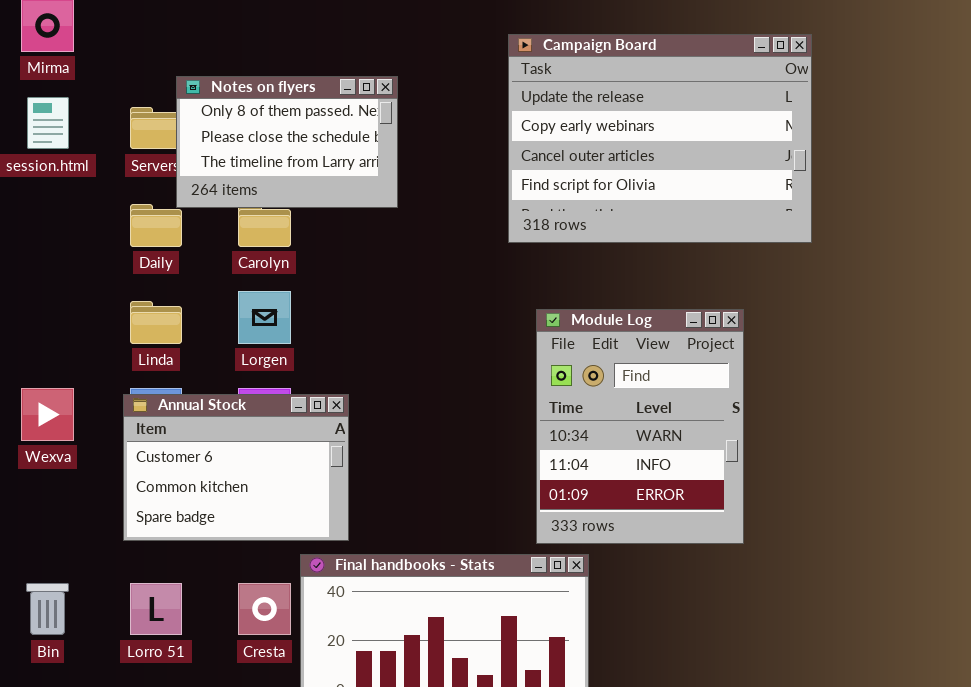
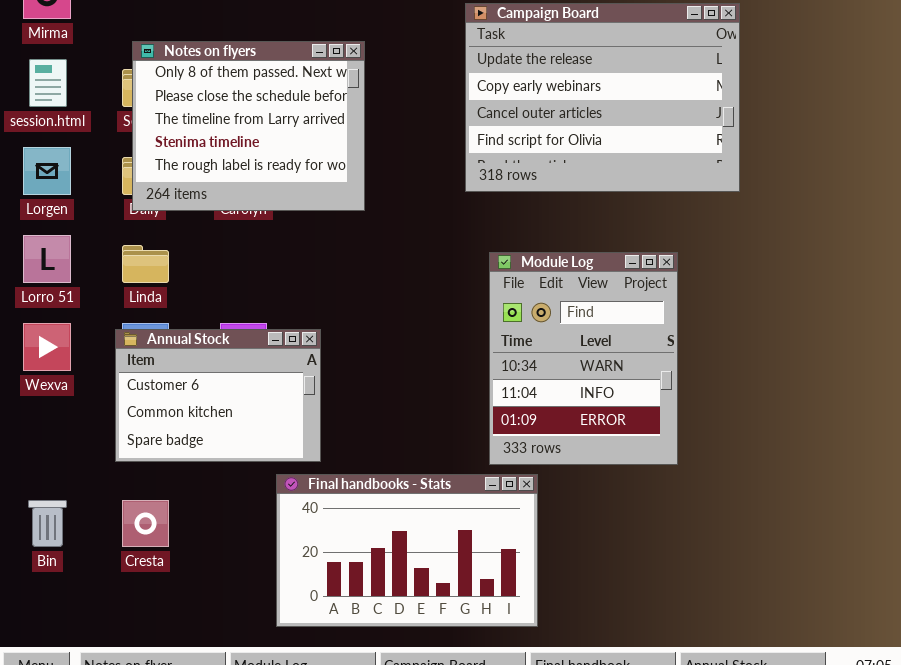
Notes on flyers: [176,76,398,208] -> [132,41,365,211], resized
Lorgen: [238,291,291,344] -> [23,147,71,195], moved
Lorro 51: [130,583,182,635] -> [23,235,71,283], moved
Cresta: [238,583,291,635] -> [122,500,169,547], moved

